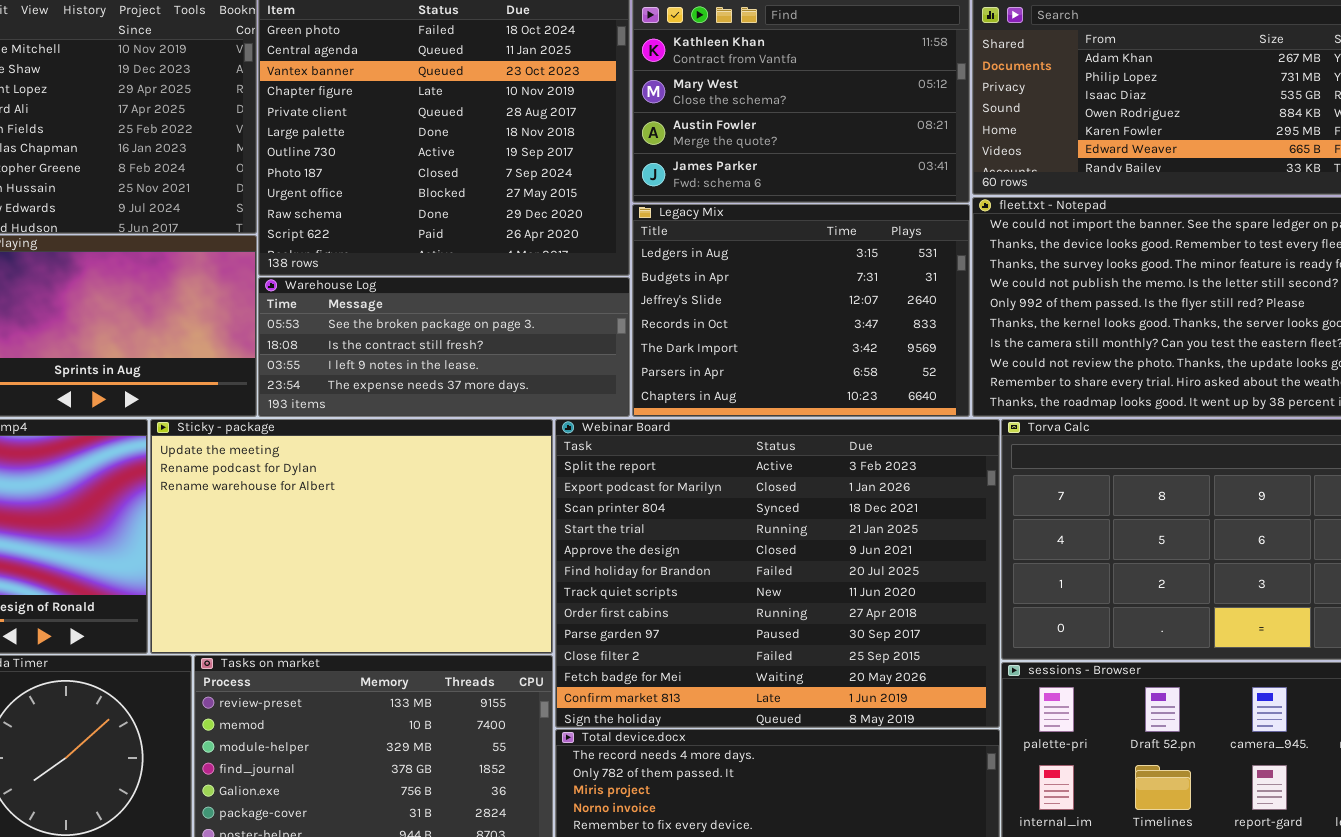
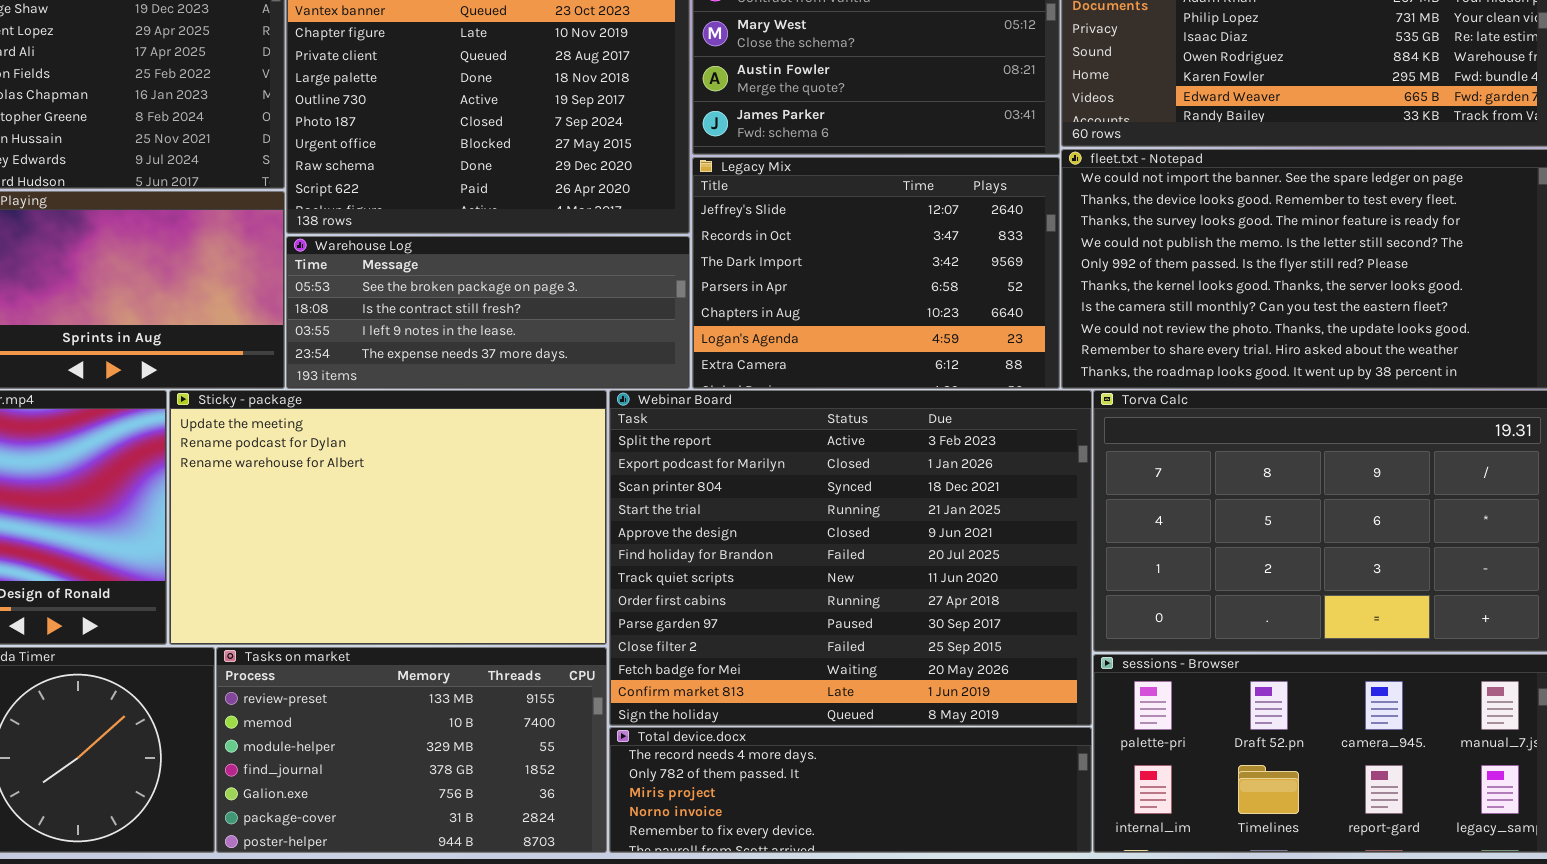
Legacy Mix: [632,204,970,417] -> [692,157,1060,389], scrolled down 2 rows

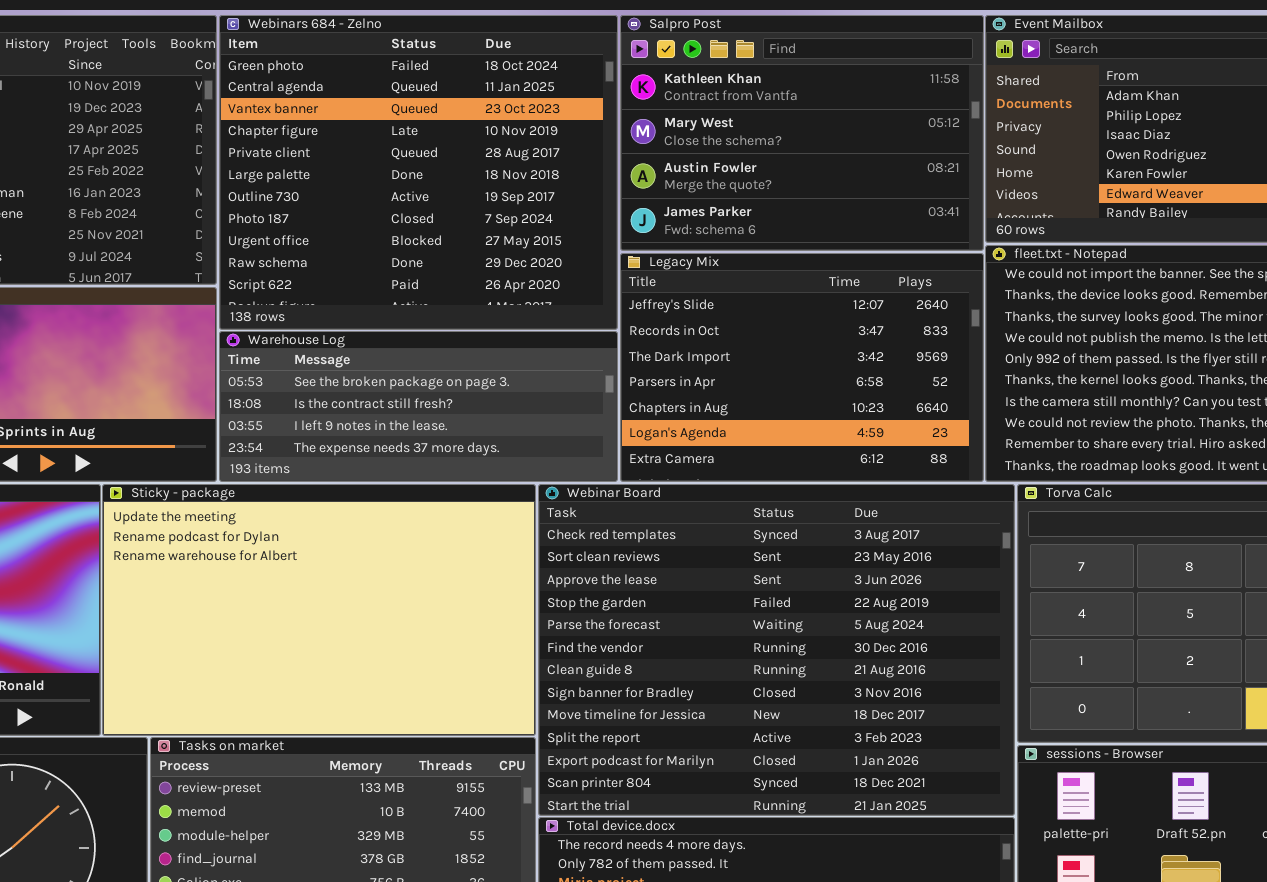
Webinar Board: [609,390,1092,726] -> [538,484,1015,816], scrolled up 9 rows

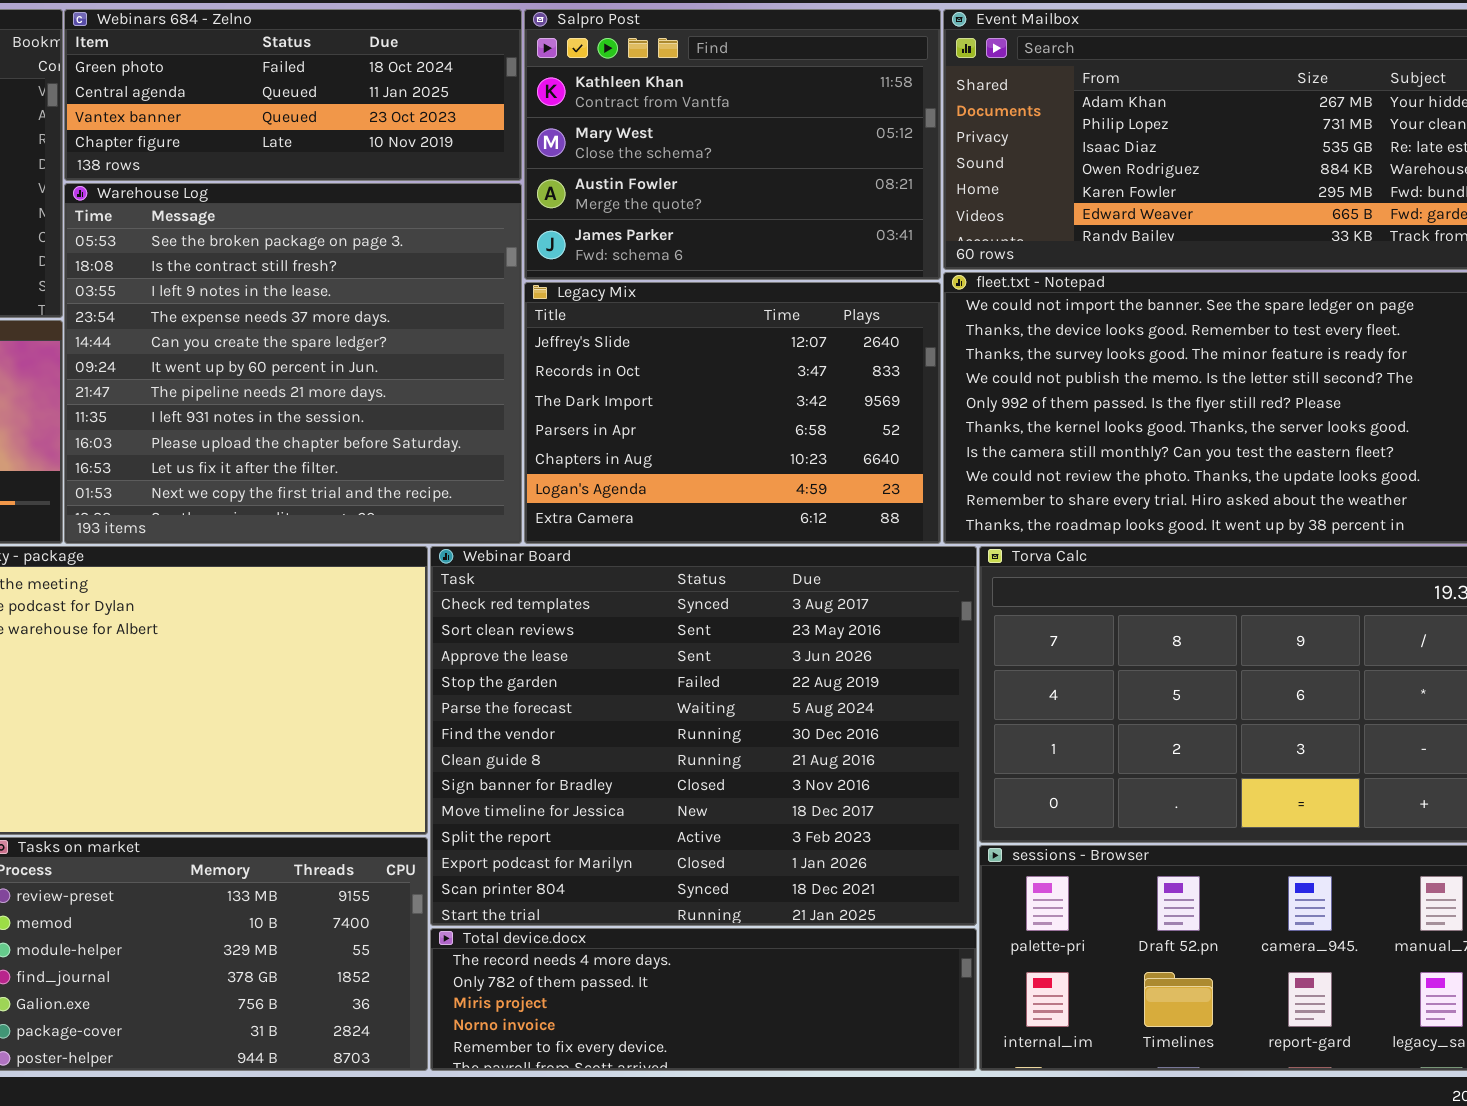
Webinars 684 - Zelno: [219,15,618,330] -> [64,9,522,181], resized
Warehouse Log: [219,331,618,482] -> [64,183,522,544], resized

